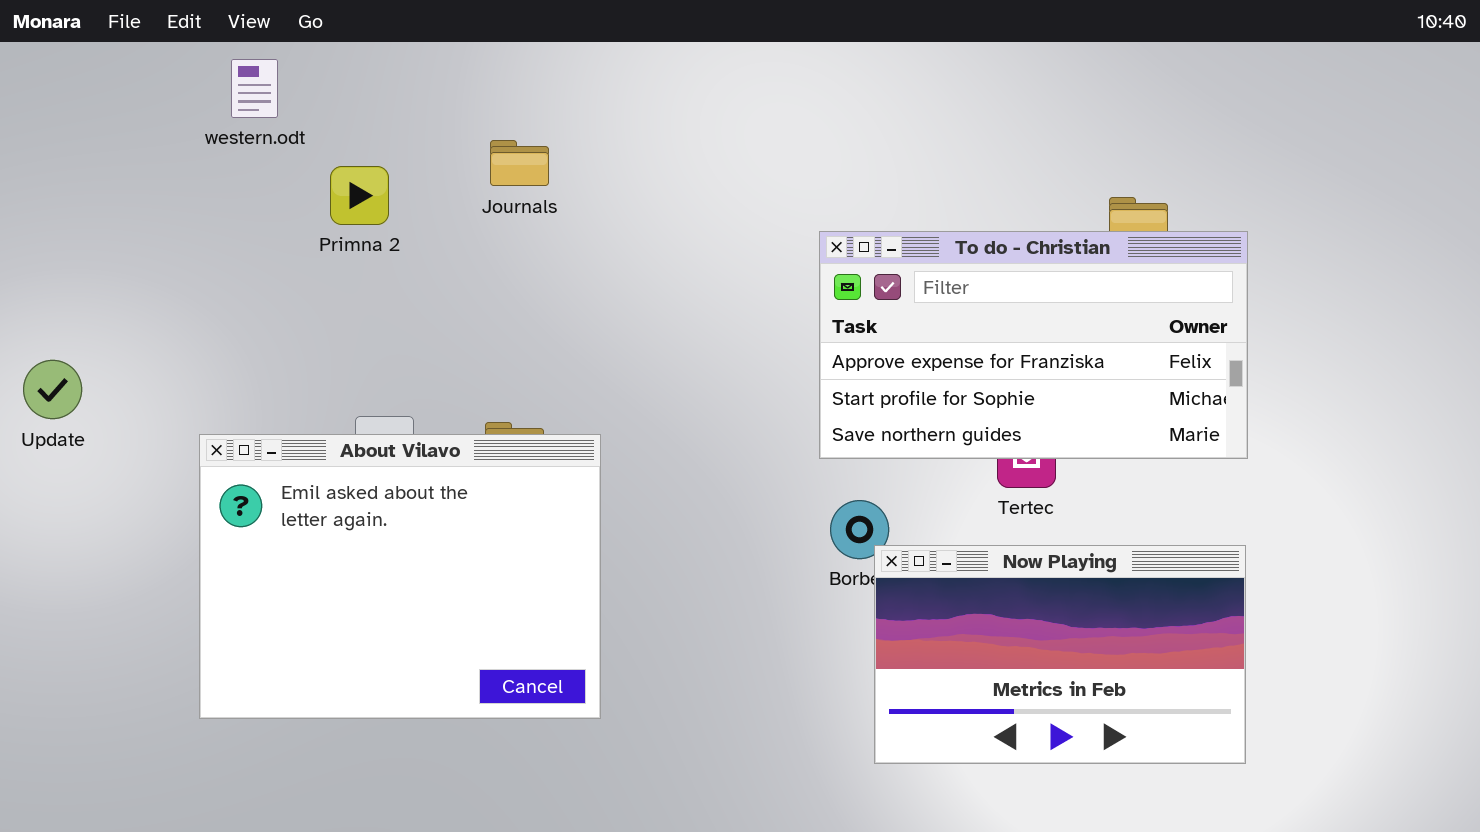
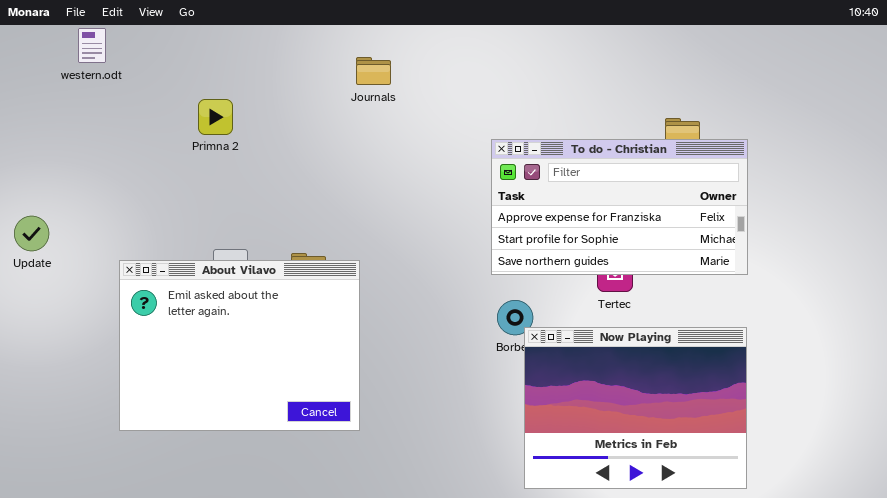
western.odt: [231,59,278,118] -> [78,28,106,63], moved
Journals: [490,140,549,186] -> [356,57,391,85], moved
Now Playing: [874,545,1246,764] -> [524,327,747,489], resized

